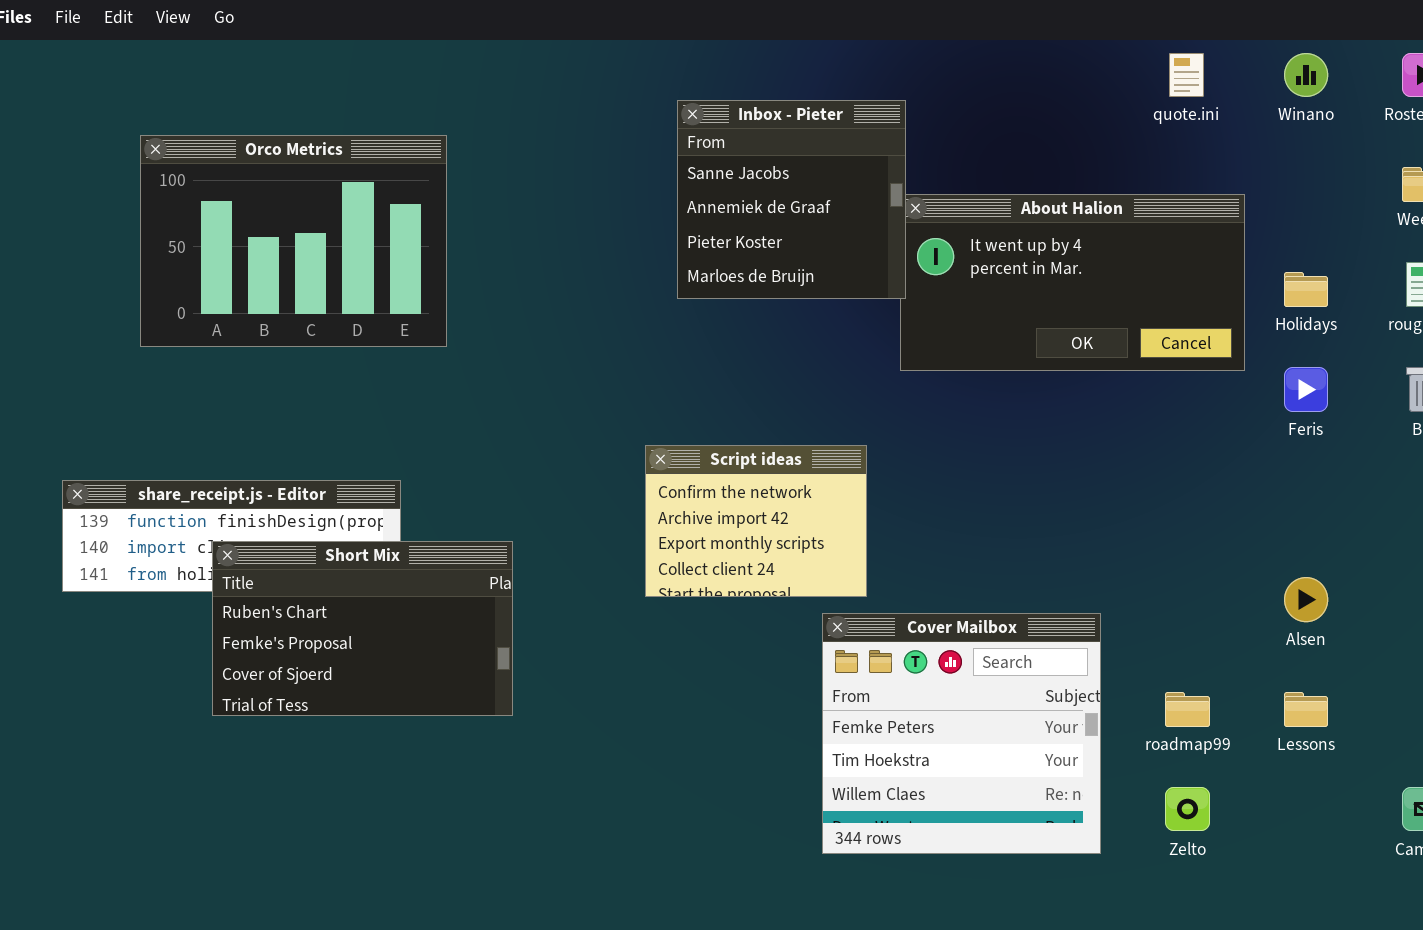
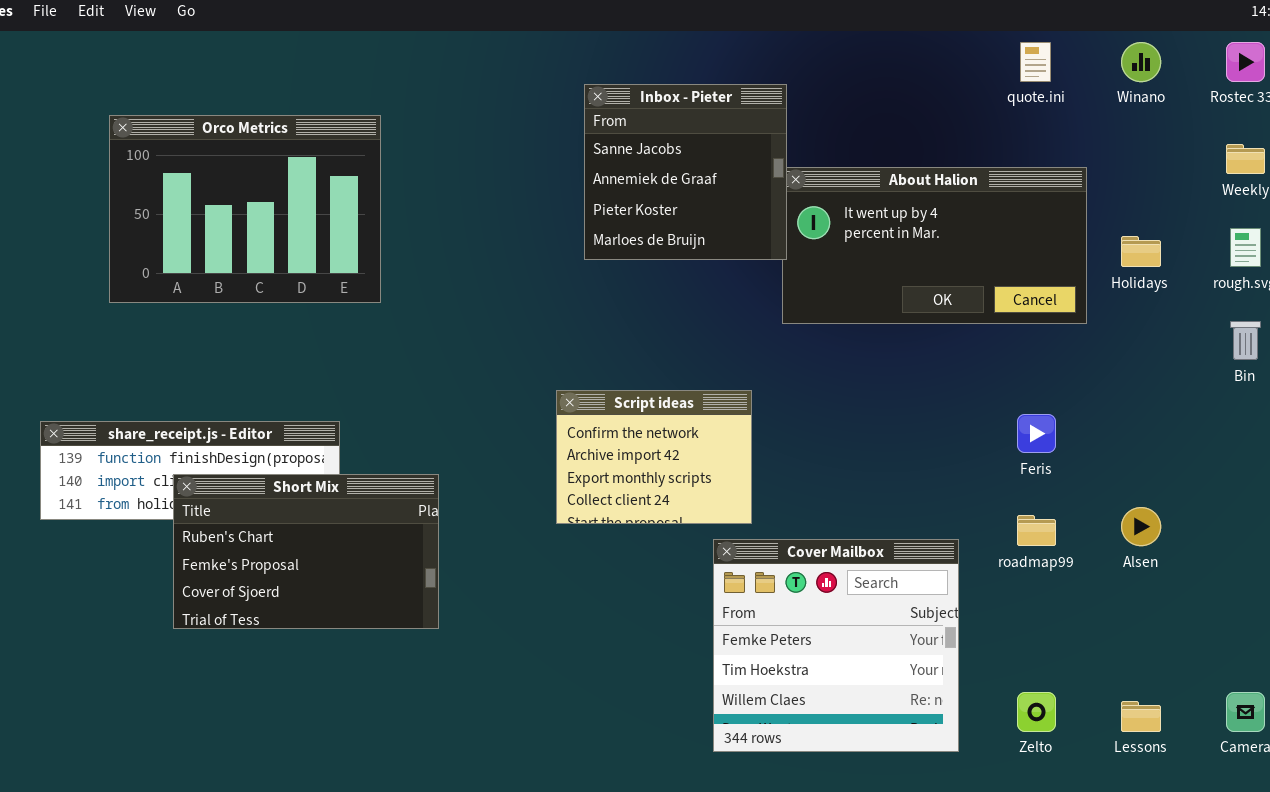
Feris: [1284,367,1328,412] -> [1017,414,1056,453], moved
roadmap99: [1165,692,1210,727] -> [1017,515,1056,546], moved
Lessons: [1284,692,1328,727] -> [1121,701,1161,732], moved

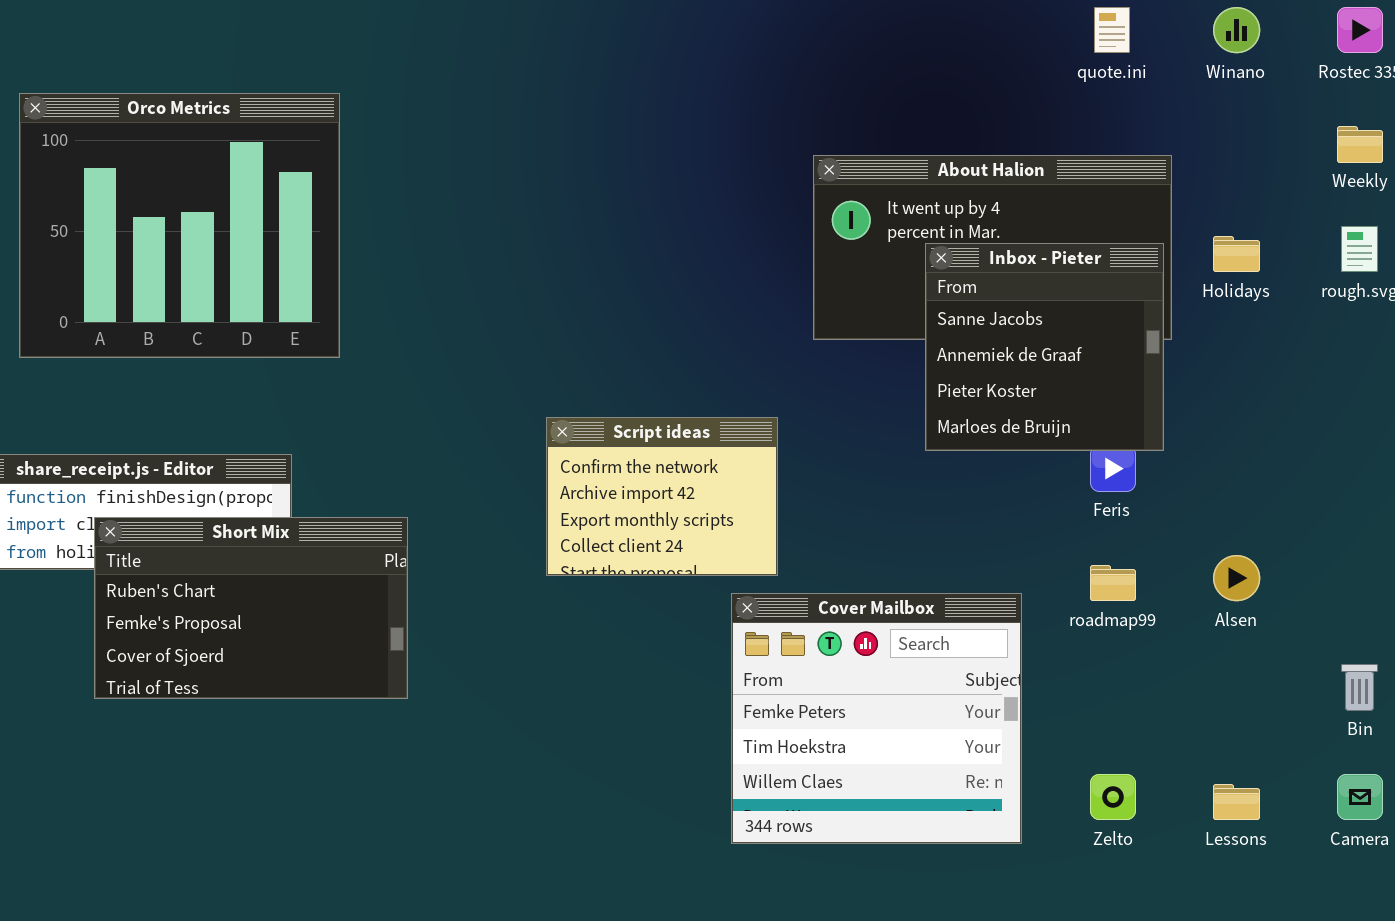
Inbox - Pieter: [584,84,787,260] -> [925,243,1164,451], moved
Orco Metrics: [109,115,381,303] -> [19,93,340,358], resized
Bin: [1230,321,1261,360] -> [1341,664,1378,711], moved

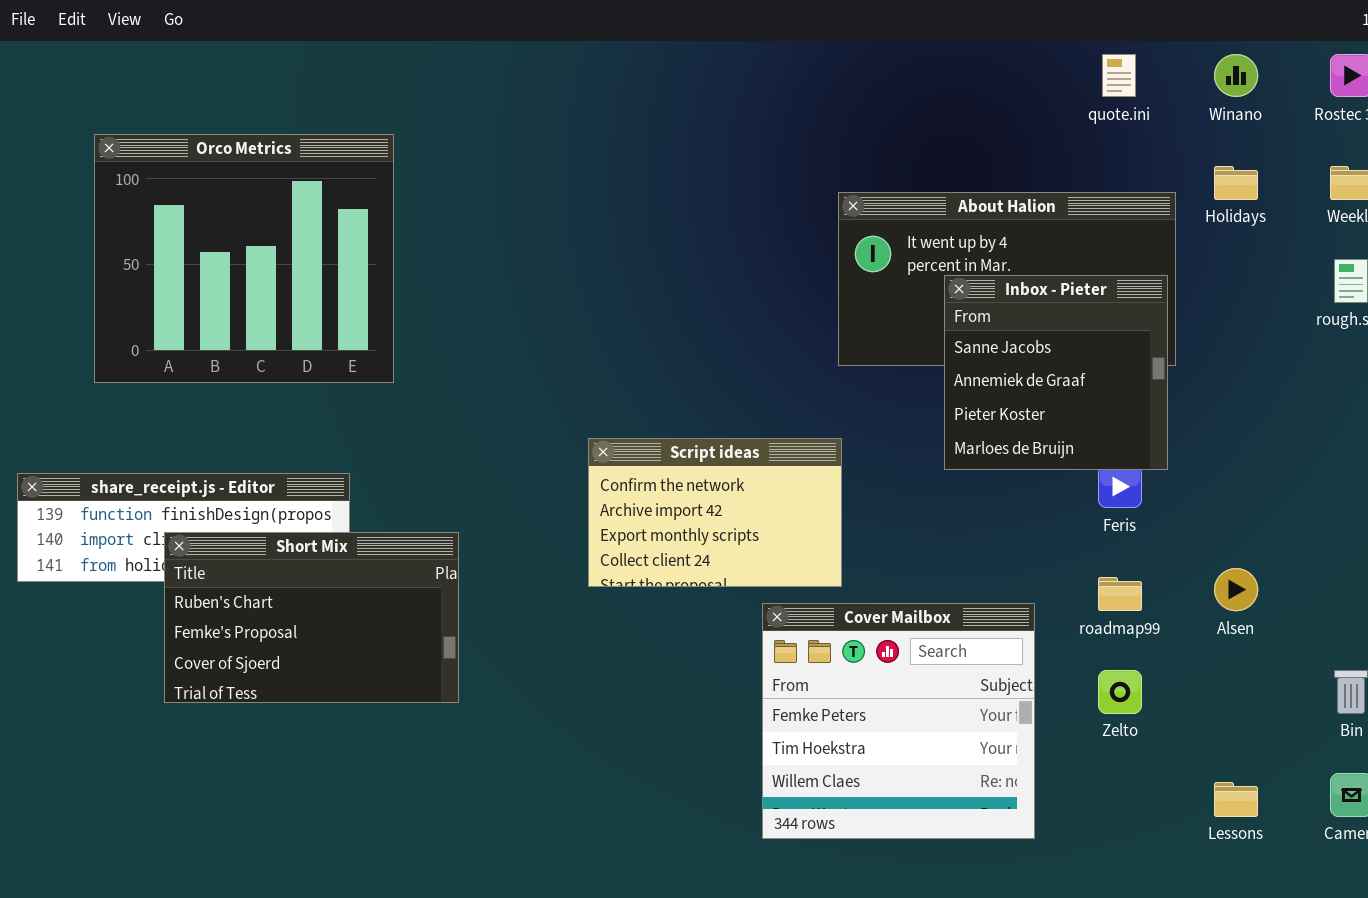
Holidays: [1213,236,1260,272] -> [1214,166,1258,200], moved
Script ideas: [546,417,778,576] -> [588,438,842,587], resized
Zelto: [1090,774,1136,820] -> [1098,670,1142,714], moved

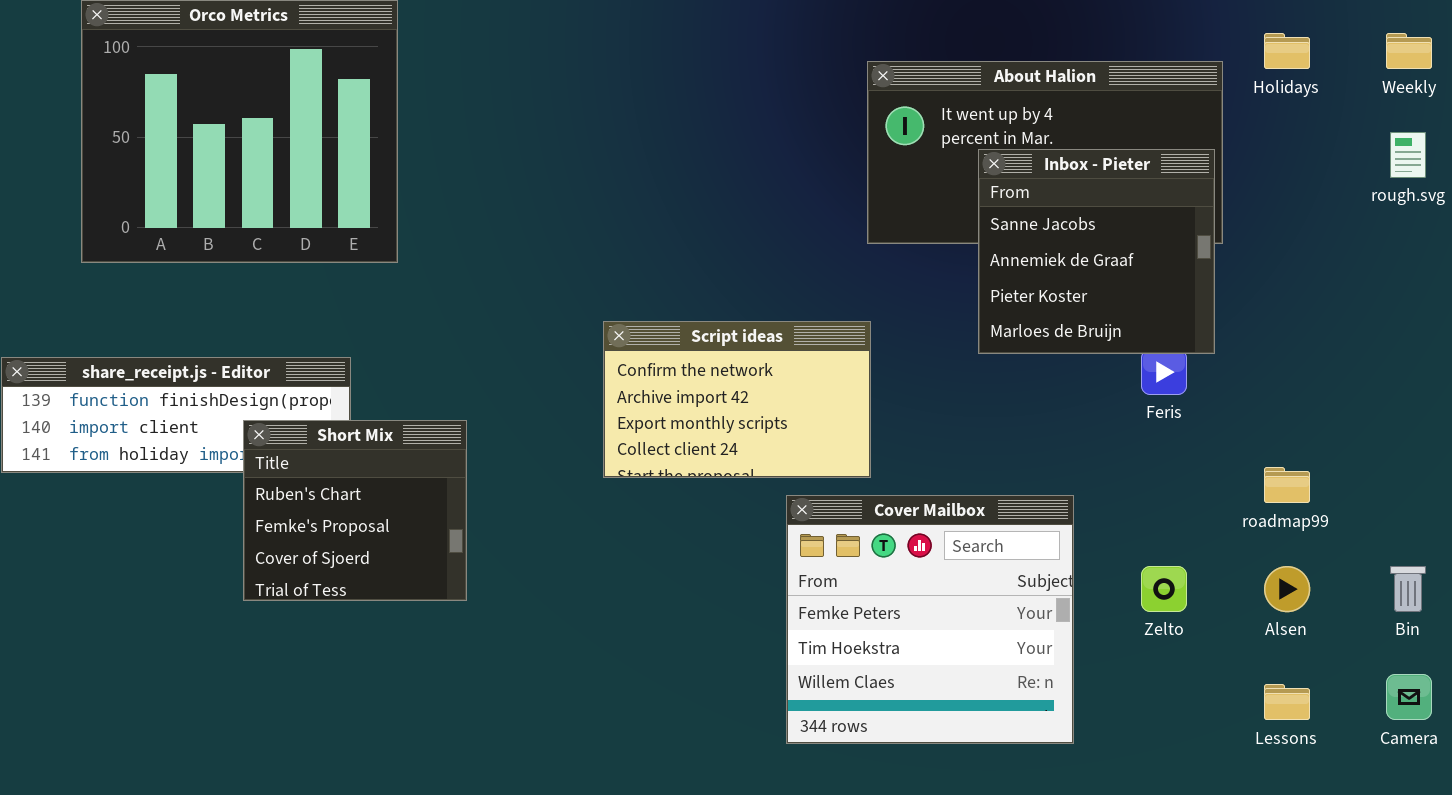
Short Mix: [164,532,459,703] -> [243,420,467,601], resized
Alsen: [1214,568,1258,611] -> [1264,566,1310,612], moved
roadmap99: [1098,577,1142,611] -> [1264,467,1310,503], moved

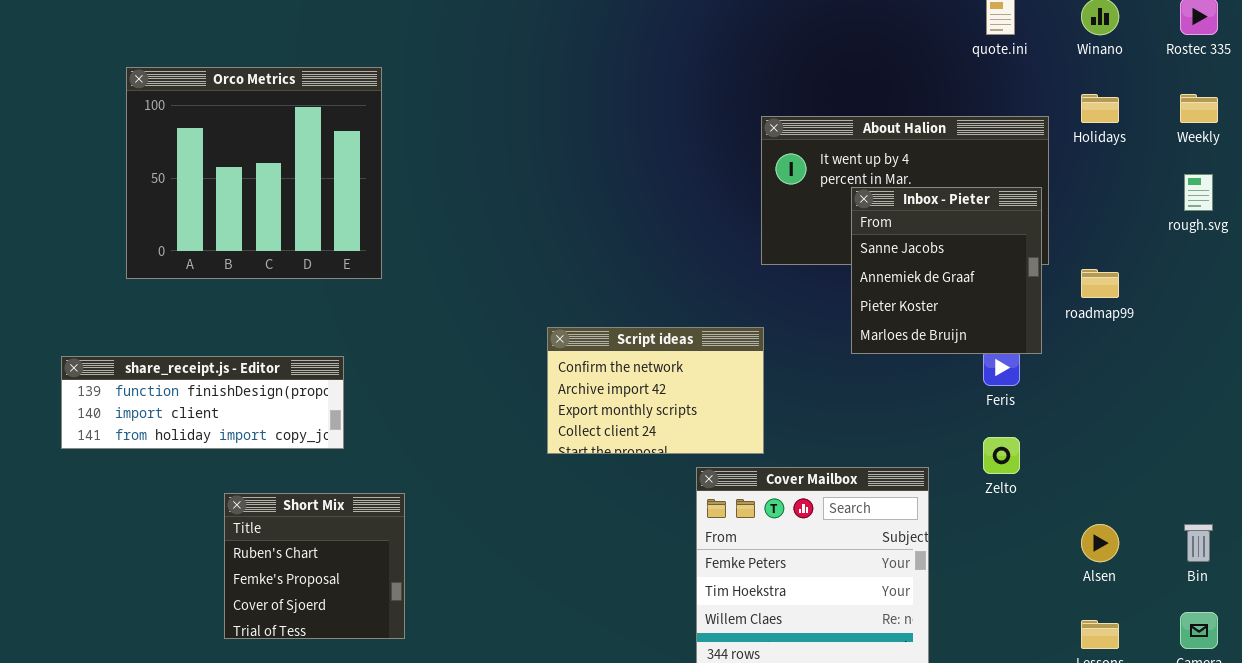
Short Mix: [243,420,467,601] -> [224,493,405,639], moved
roadmap99: [1264,467,1310,503] -> [1081,269,1119,298], moved
Zelto: [1141,566,1187,612] -> [983,437,1020,474], moved

